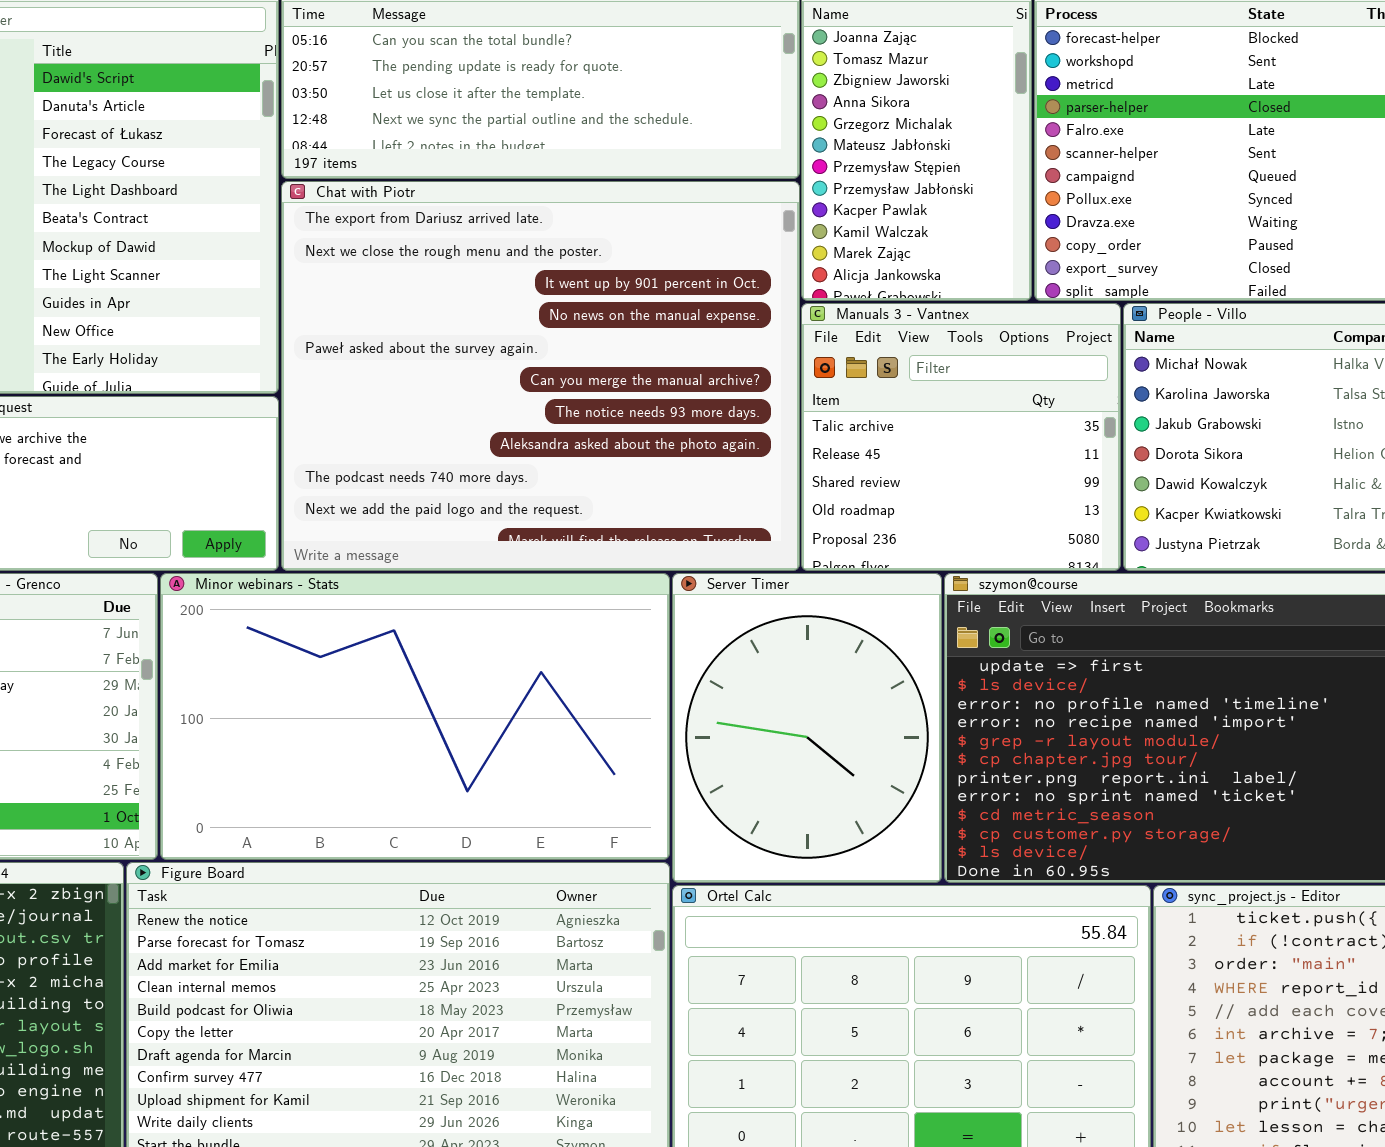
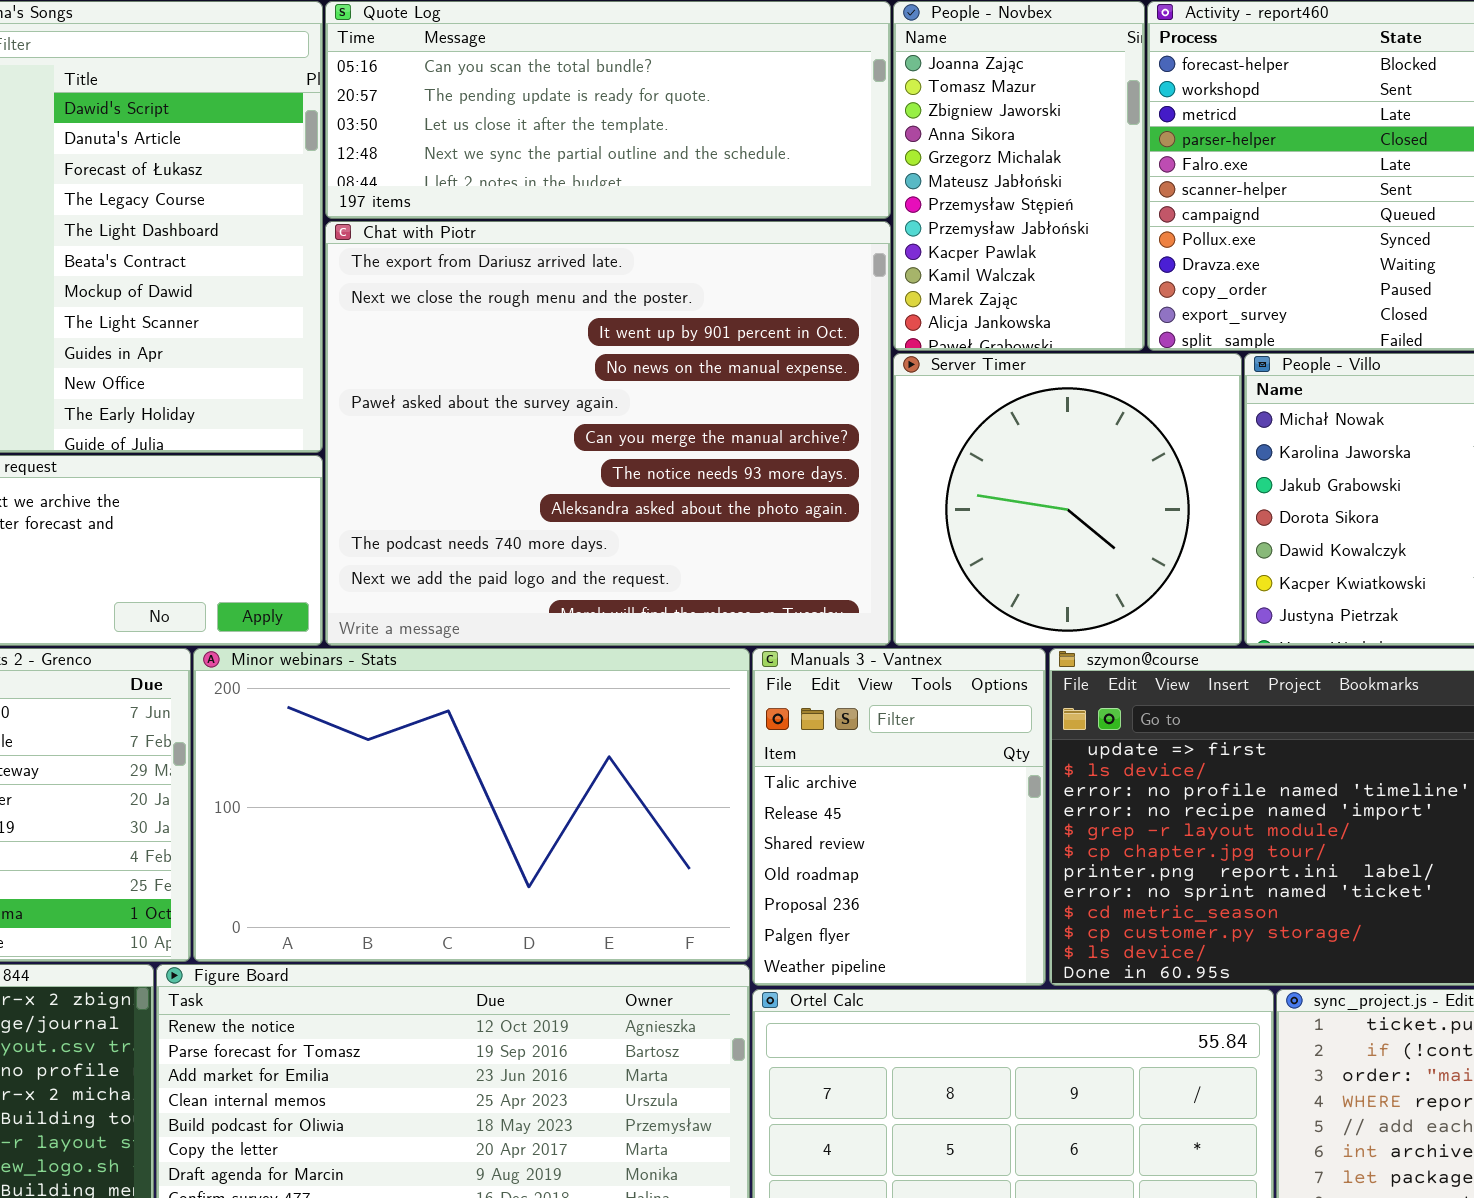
Manuals 3 - Vantnex: [801,303,1121,571] -> [752,648,1046,986], moved, resized
Server Timer: [672,573,942,883] -> [893,353,1242,646], moved, resized

